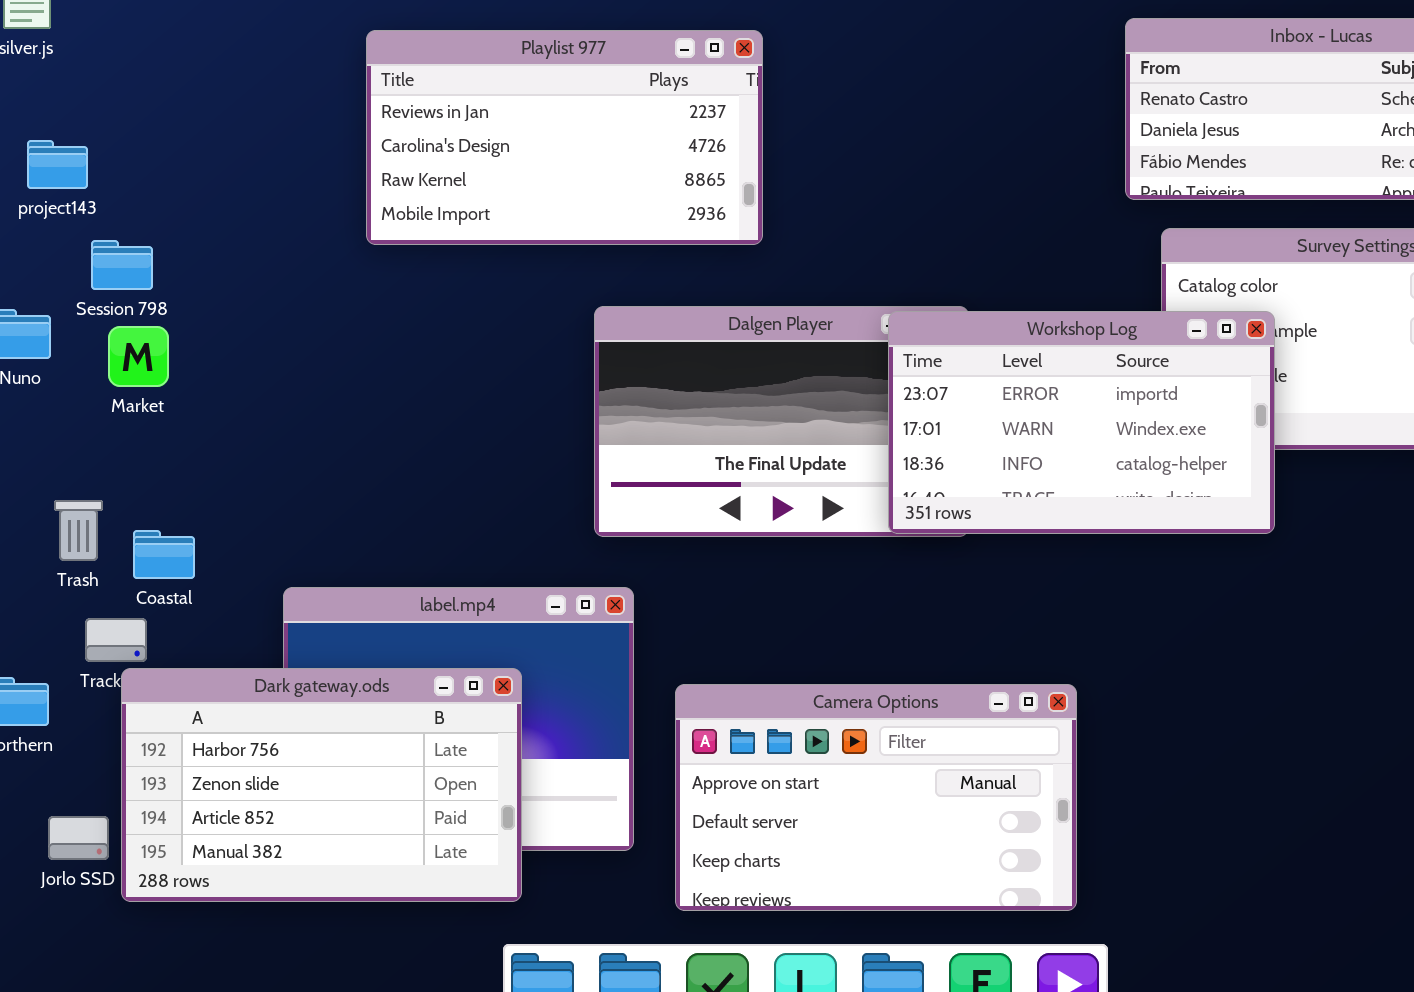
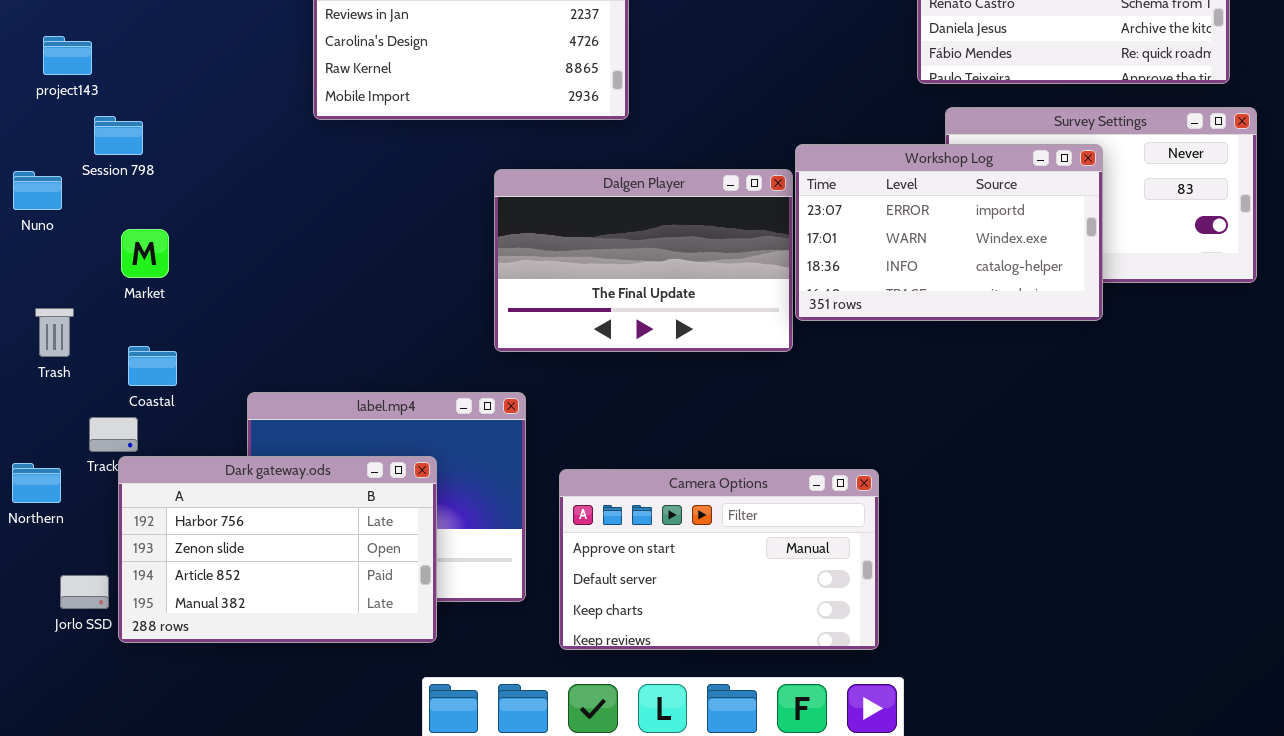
Workshop Log: [888,311,1275,534] -> [795,144,1103,321], moved
Market: [108,326,169,387] -> [121,229,169,278], moved
Trash: [54,500,103,561] -> [35,308,74,357], moved

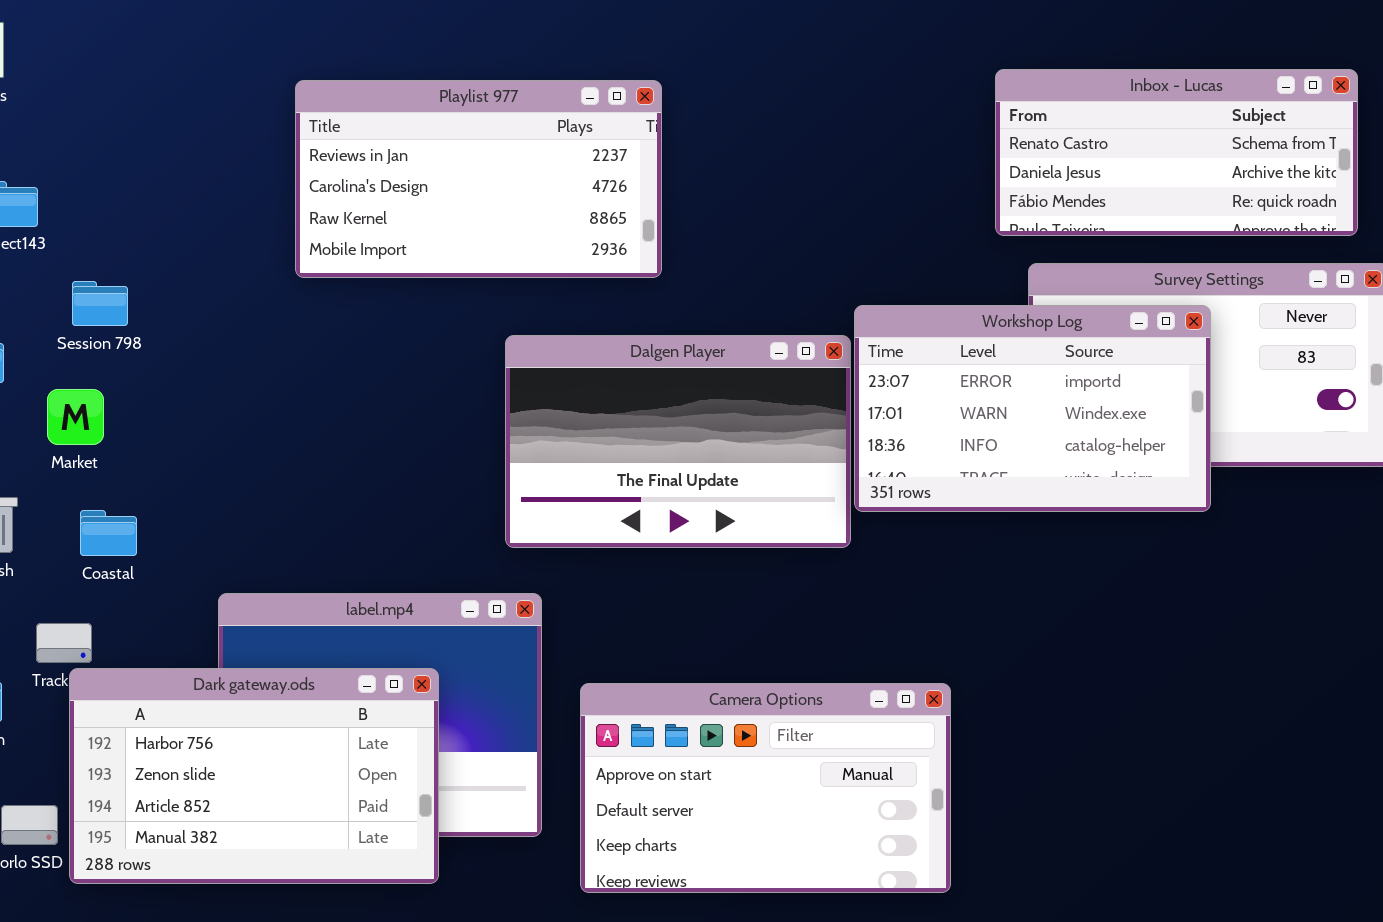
Session 798: [94,116,143,155] -> [72,281,128,326], moved
Market: [121,229,169,278] -> [47,389,104,445], moved
Coastal: [128,346,177,386] -> [80,510,137,556], moved

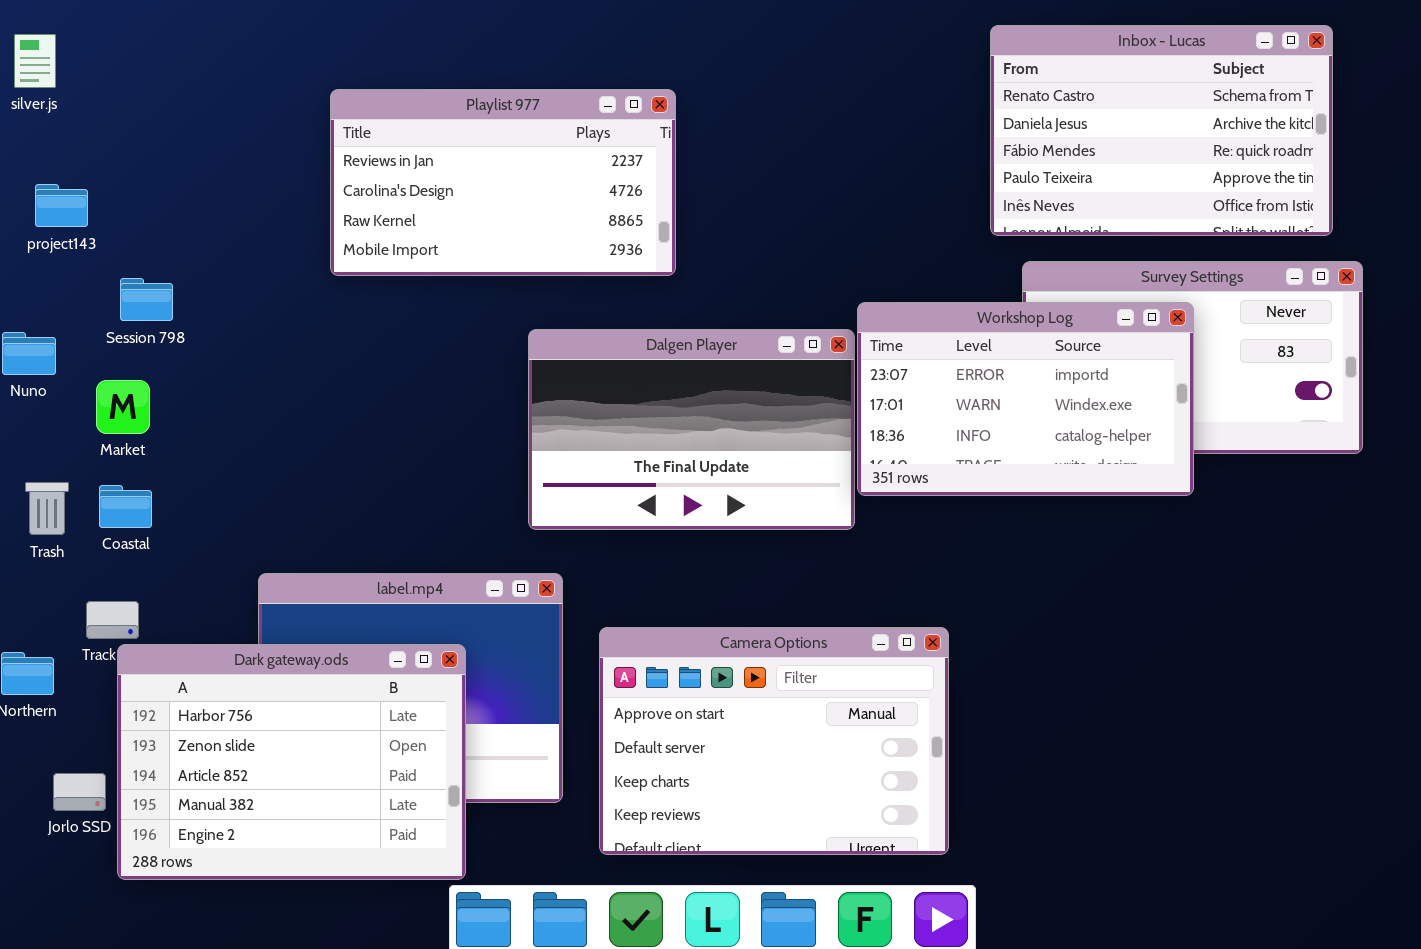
Inbox - Lucas: [995,69,1358,236] -> [990,25,1333,236], resized
Coastal: [80,510,137,556] -> [99,485,152,528], moved
Dark gateway.ods: [69,668,439,884] -> [117,644,466,880], resized
Camera Options: [580,683,951,893] -> [599,627,949,855], resized

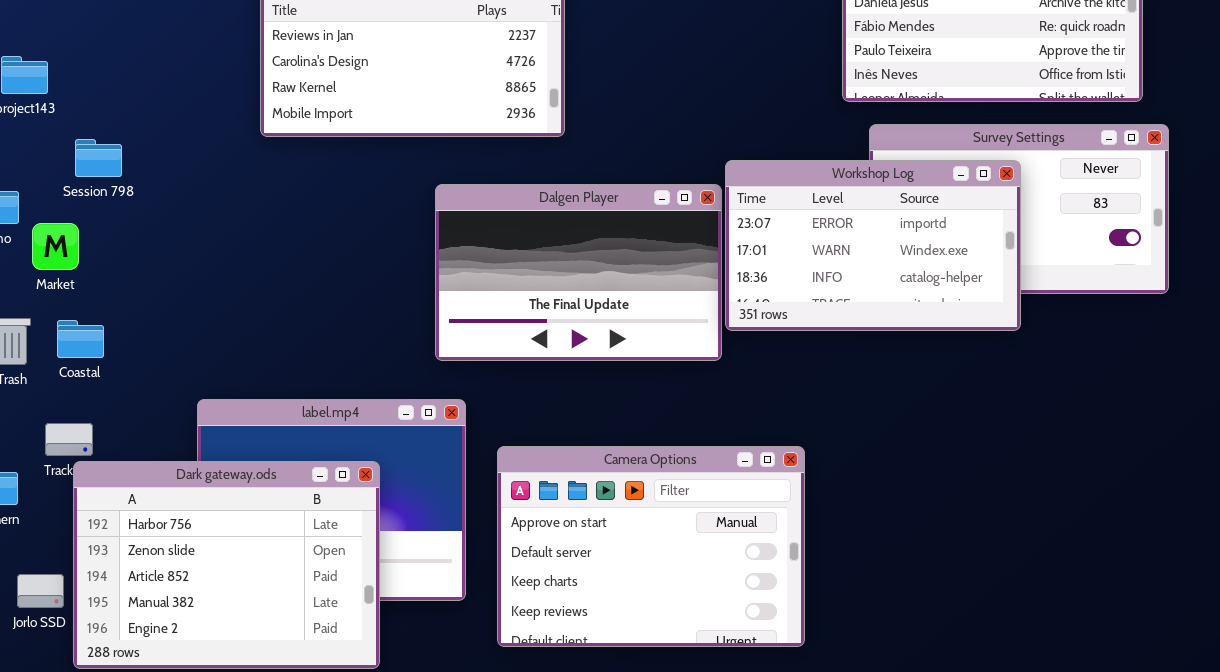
Market: [96,380,150,434] -> [32,223,79,270], moved

